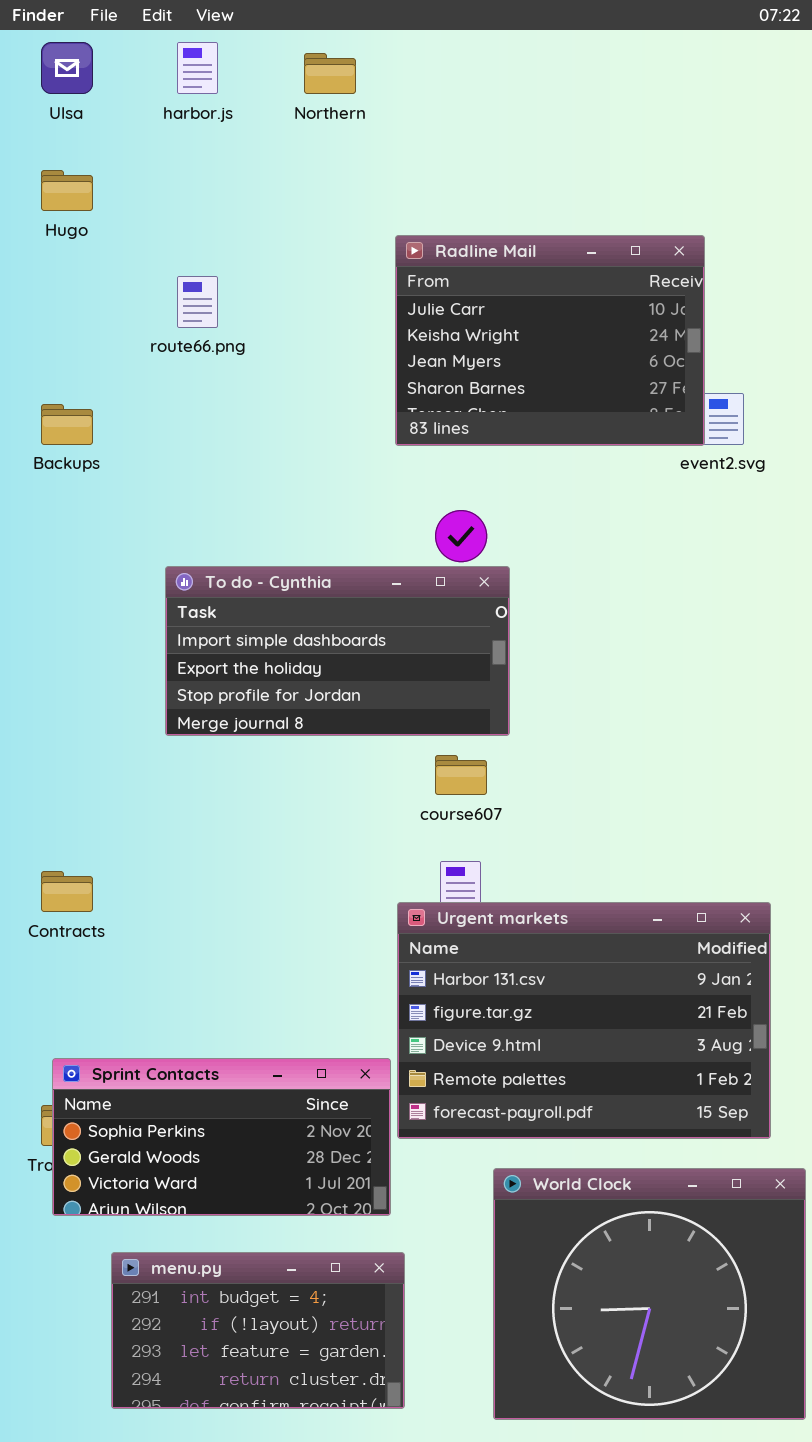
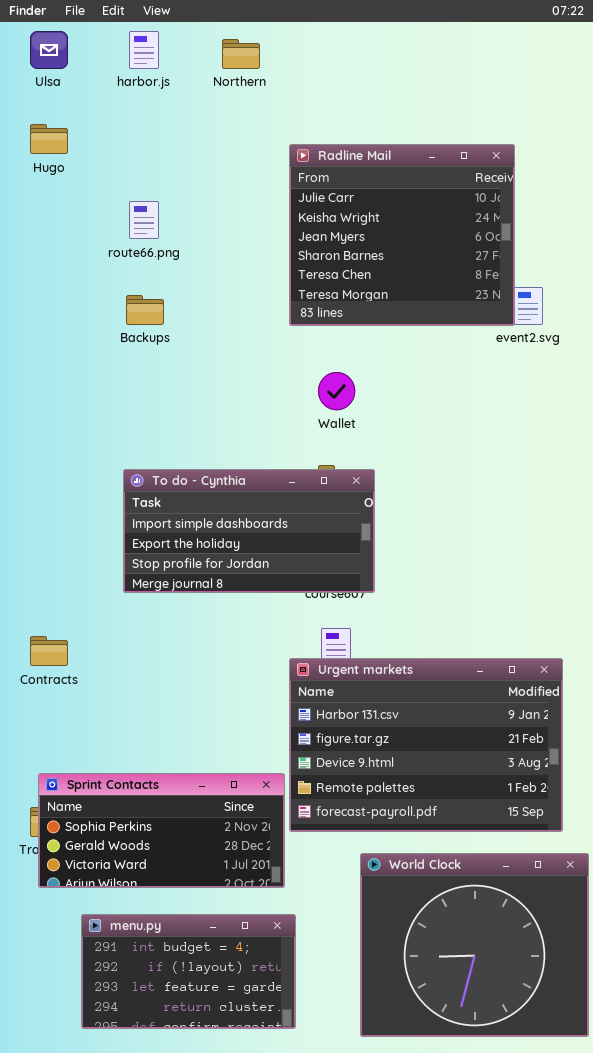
Radline Mail: [395,235,705,446] -> [289,144,515,326], resized
Backups: [41,404,93,445] -> [126,295,164,325], moved
To do - Cynthia: [165,566,510,736] -> [123,469,375,593], moved

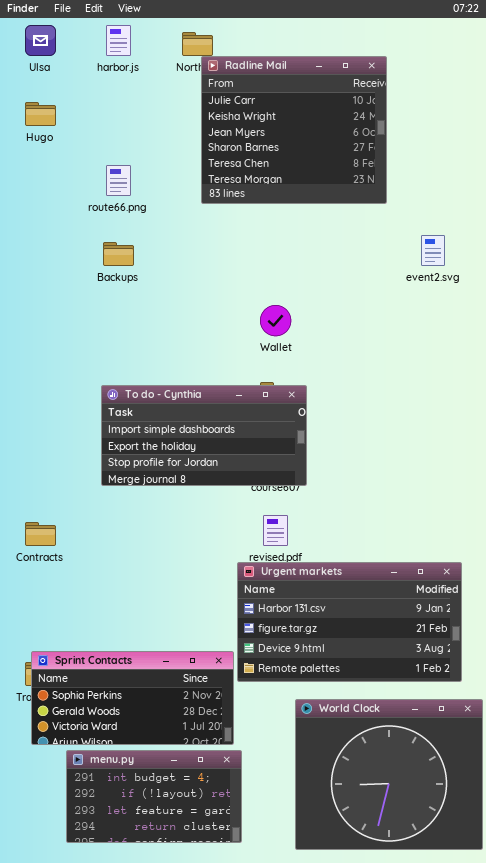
Radline Mail: [289,144,515,326] -> [201,56,387,204], moved
Urgent markets: [289,658,563,832] -> [237,562,462,682], resized
Sprint Contacts: [38,773,285,888] -> [31,651,234,745], moved

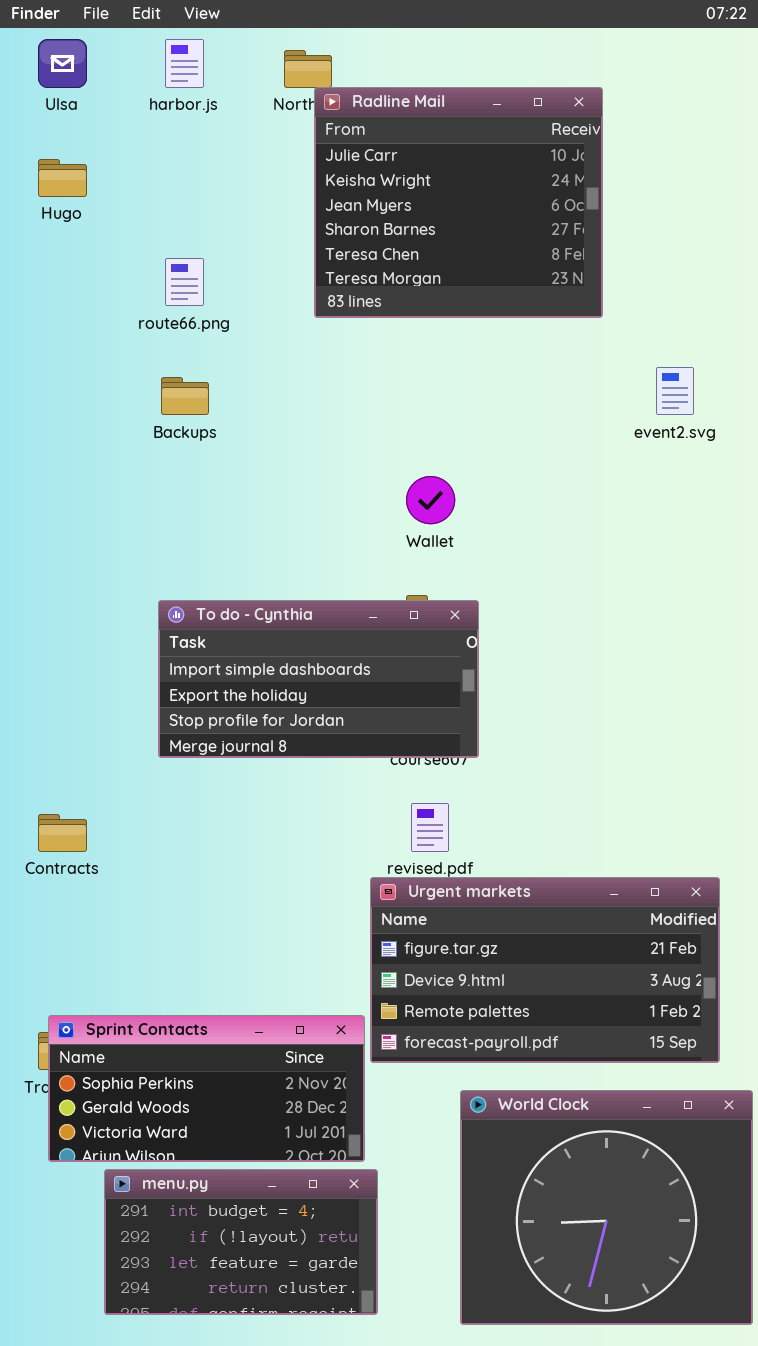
Urgent markets: [237,562,462,682] -> [370,877,720,1063], scrolled down 1 row

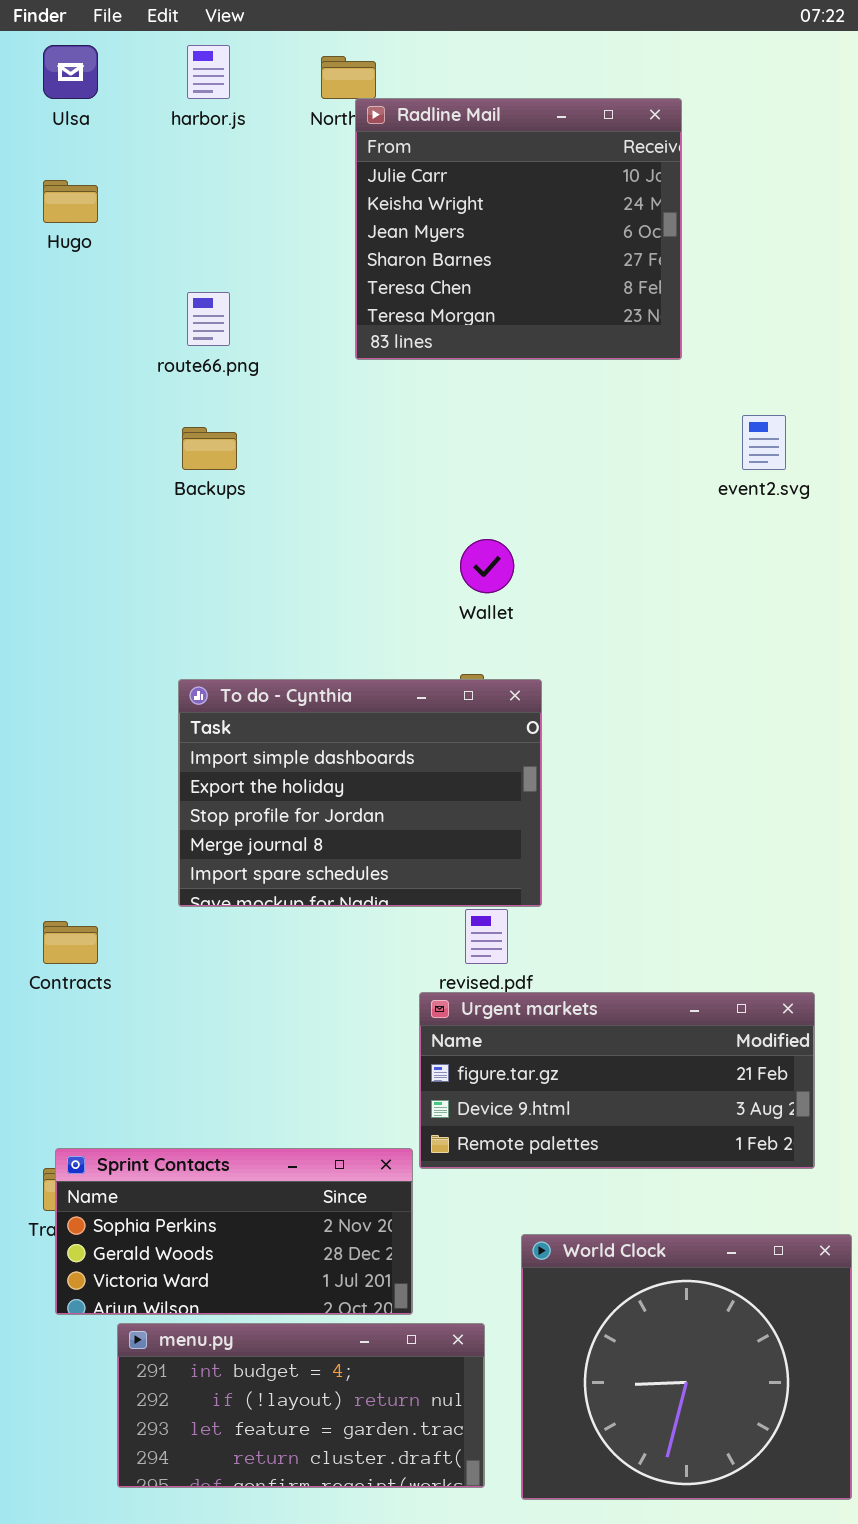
To do - Cynthia: [158,600,479,758] -> [178,679,542,907], resized
Urgent markets: [370,877,720,1063] -> [419,992,815,1169], resized
menu.py: [104,1169,378,1315] -> [117,1323,485,1488], resized

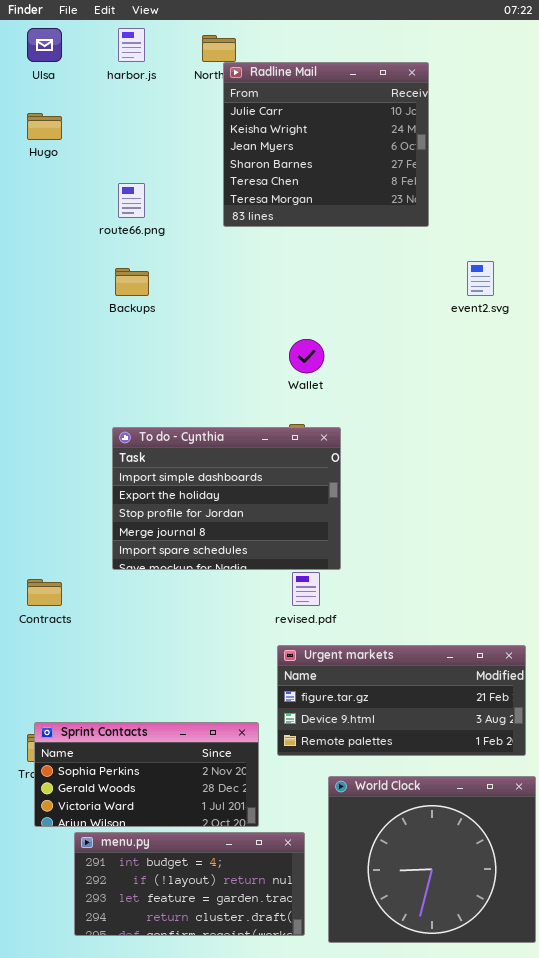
Urgent markets: [419,992,815,1169] -> [277,645,526,756], moved

